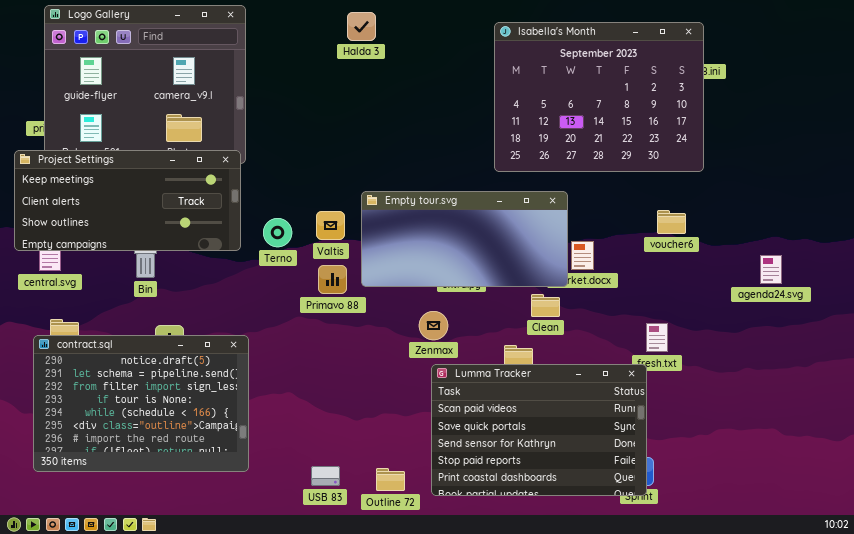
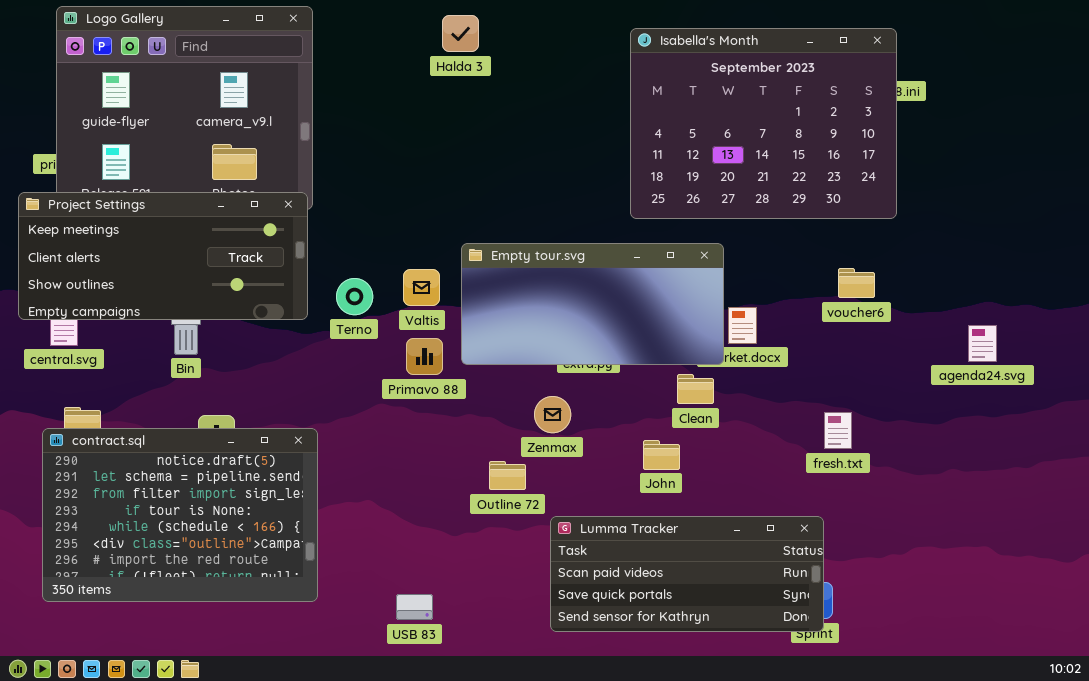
Lumma Tracker: [431,364,647,496] -> [550,516,824,632], resized
Outline 72: [376,468,405,491] -> [489,461,526,490], moved

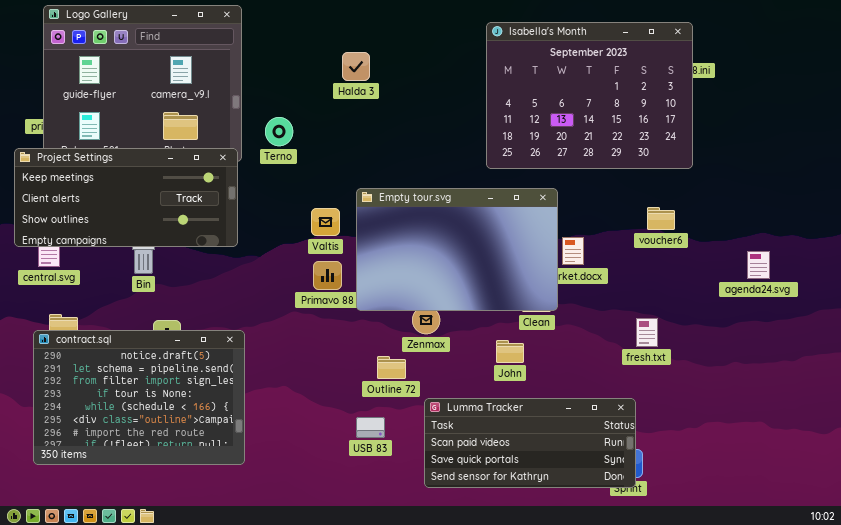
Halda 3: [442,15,479,52] -> [342,52,370,81], moved
Empty tour.svg: [461,243,724,365] -> [356,188,558,311], resized
Terno: [336,278,373,315] -> [265,117,293,146], moved
USB 83: [396,594,433,620] -> [356,417,385,438], moved

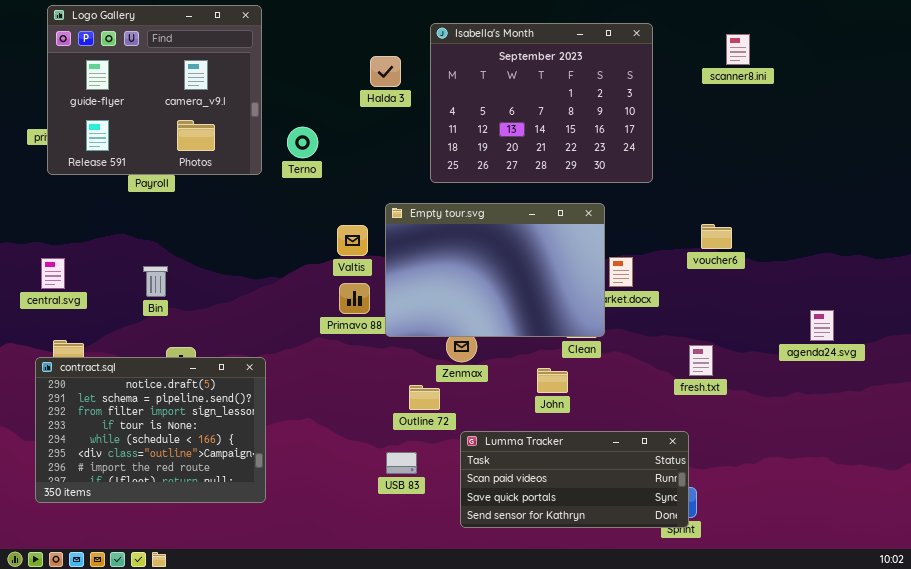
Isabella's Month: [486,22,693,169] -> [430,23,653,183], moved
Project Settings: [14,148,238,247] -> none, closed
agenda24.svg: [747,251,770,279] -> [810,310,834,341], moved

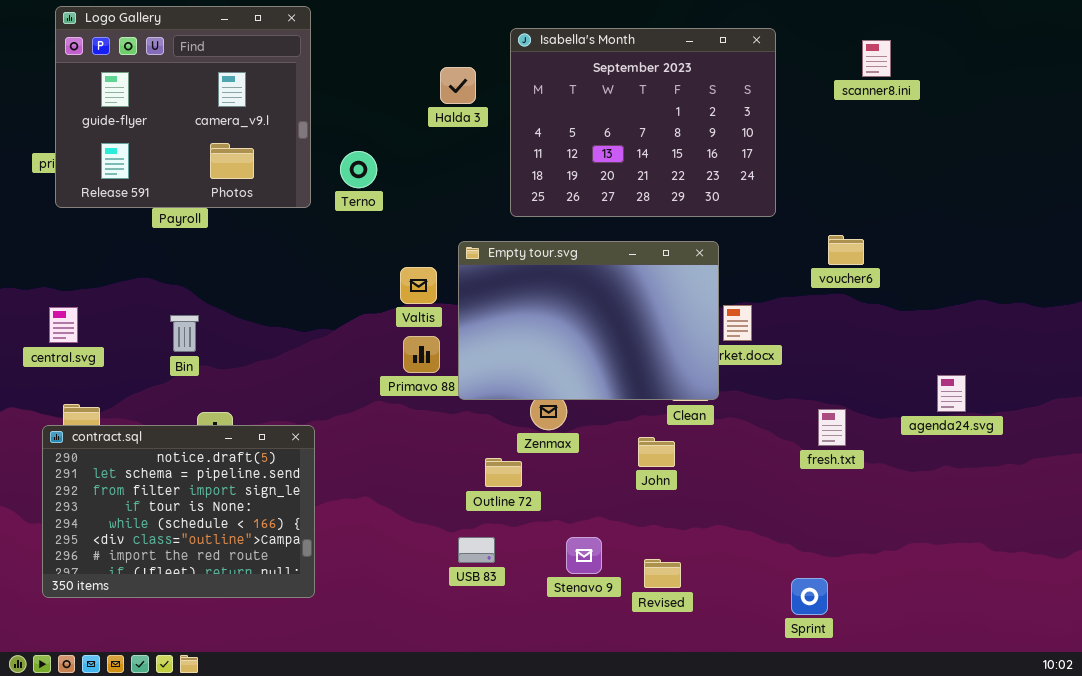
voucher6: [701,224,732,249] -> [828,235,864,265], moved
agenda24.svg: [810,310,834,341] -> [937,375,966,412], moved
Lumma Tracker: [460,431,689,528] -> none, closed

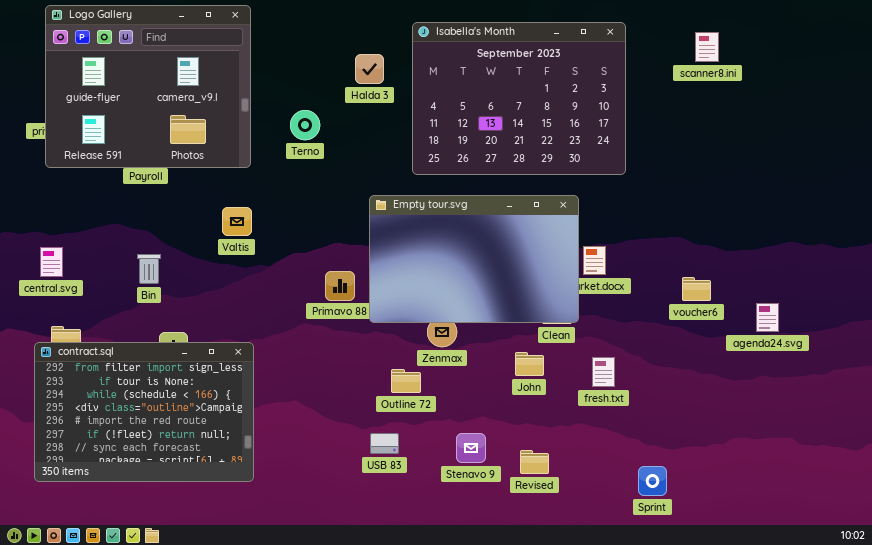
Terno: [340,151,377,188] -> [290,110,320,140], moved
voucher6: [828,235,864,265] -> [682,277,711,301], moved
Valtis: [400,267,437,304] -> [222,207,252,236], moved
fresh.txt: [818,409,846,446] -> [592,357,615,387], moved
contract.sql: [42,425,315,598] -> [34,342,254,482], scrolled down 2 rows

